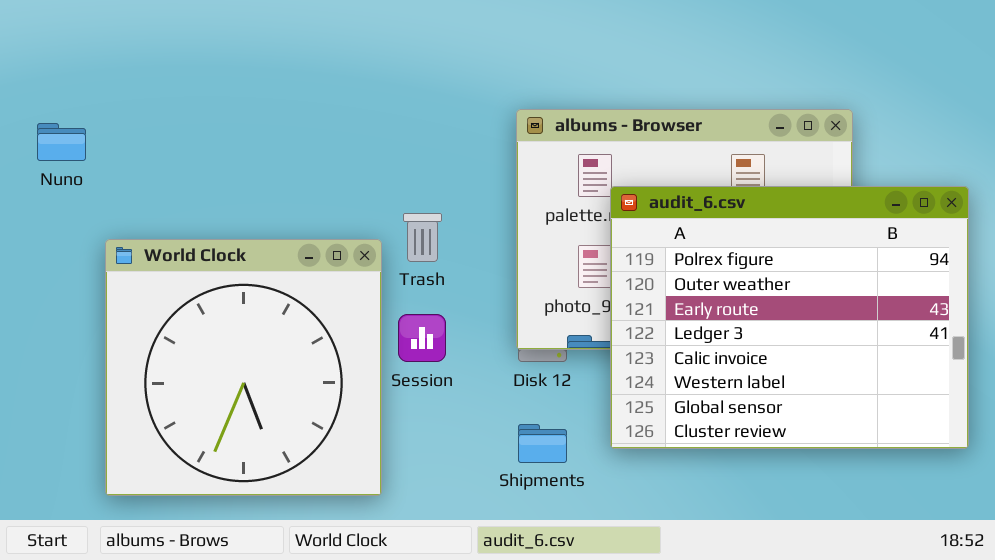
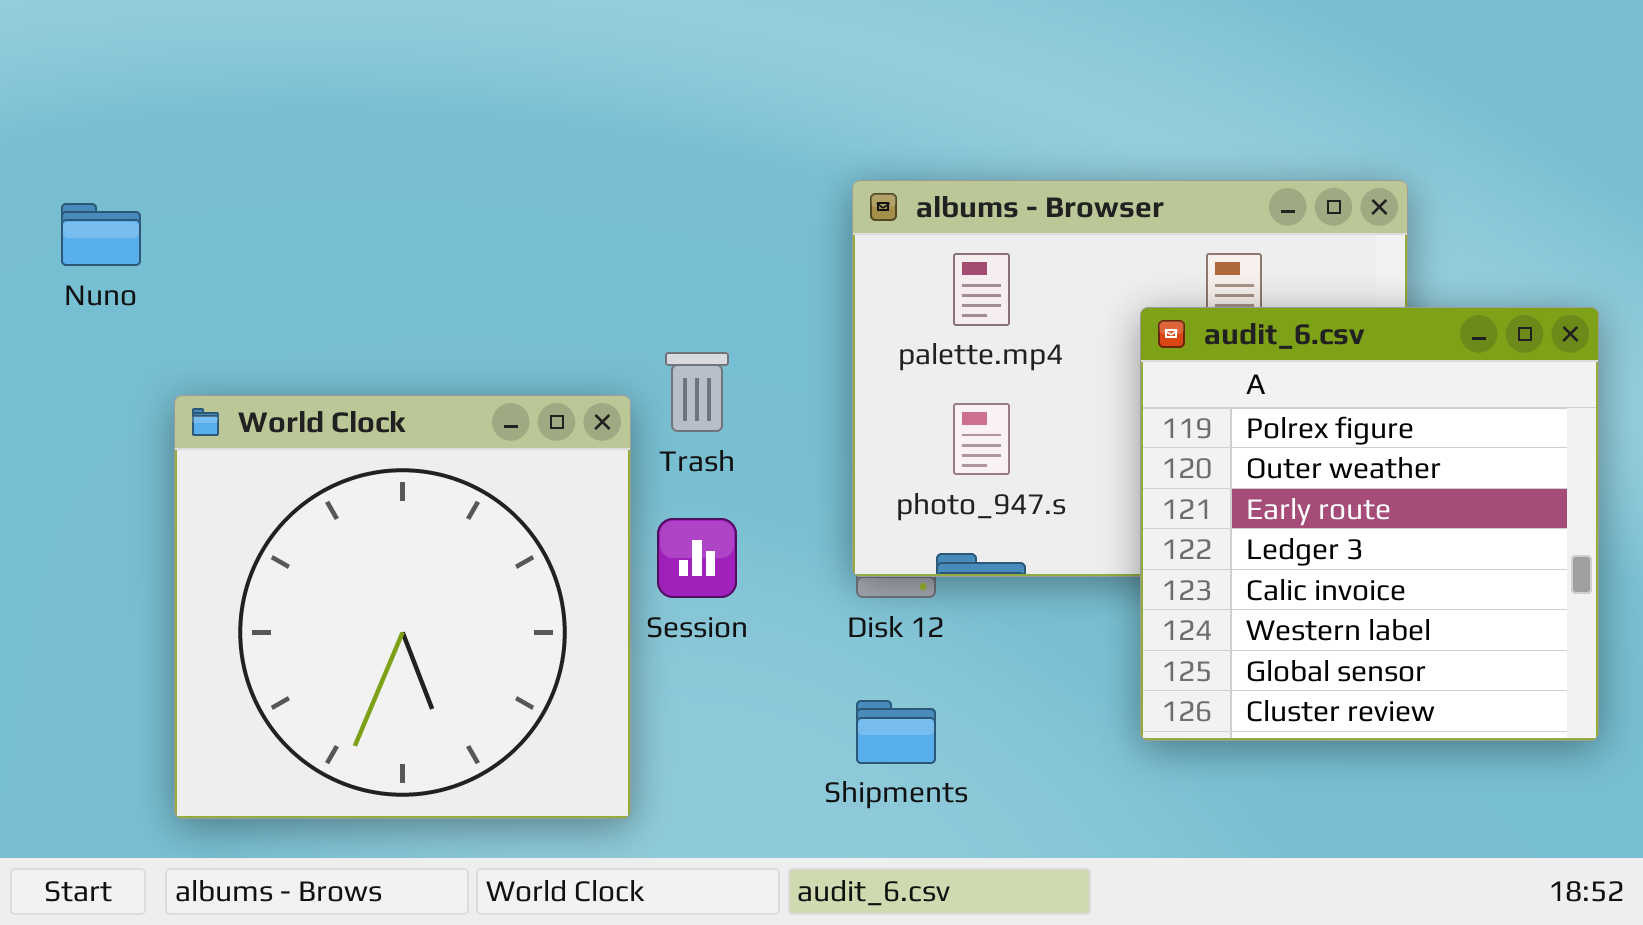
audit_6.csv: [610,186,969,449] -> [1140,307,1599,741], resized

